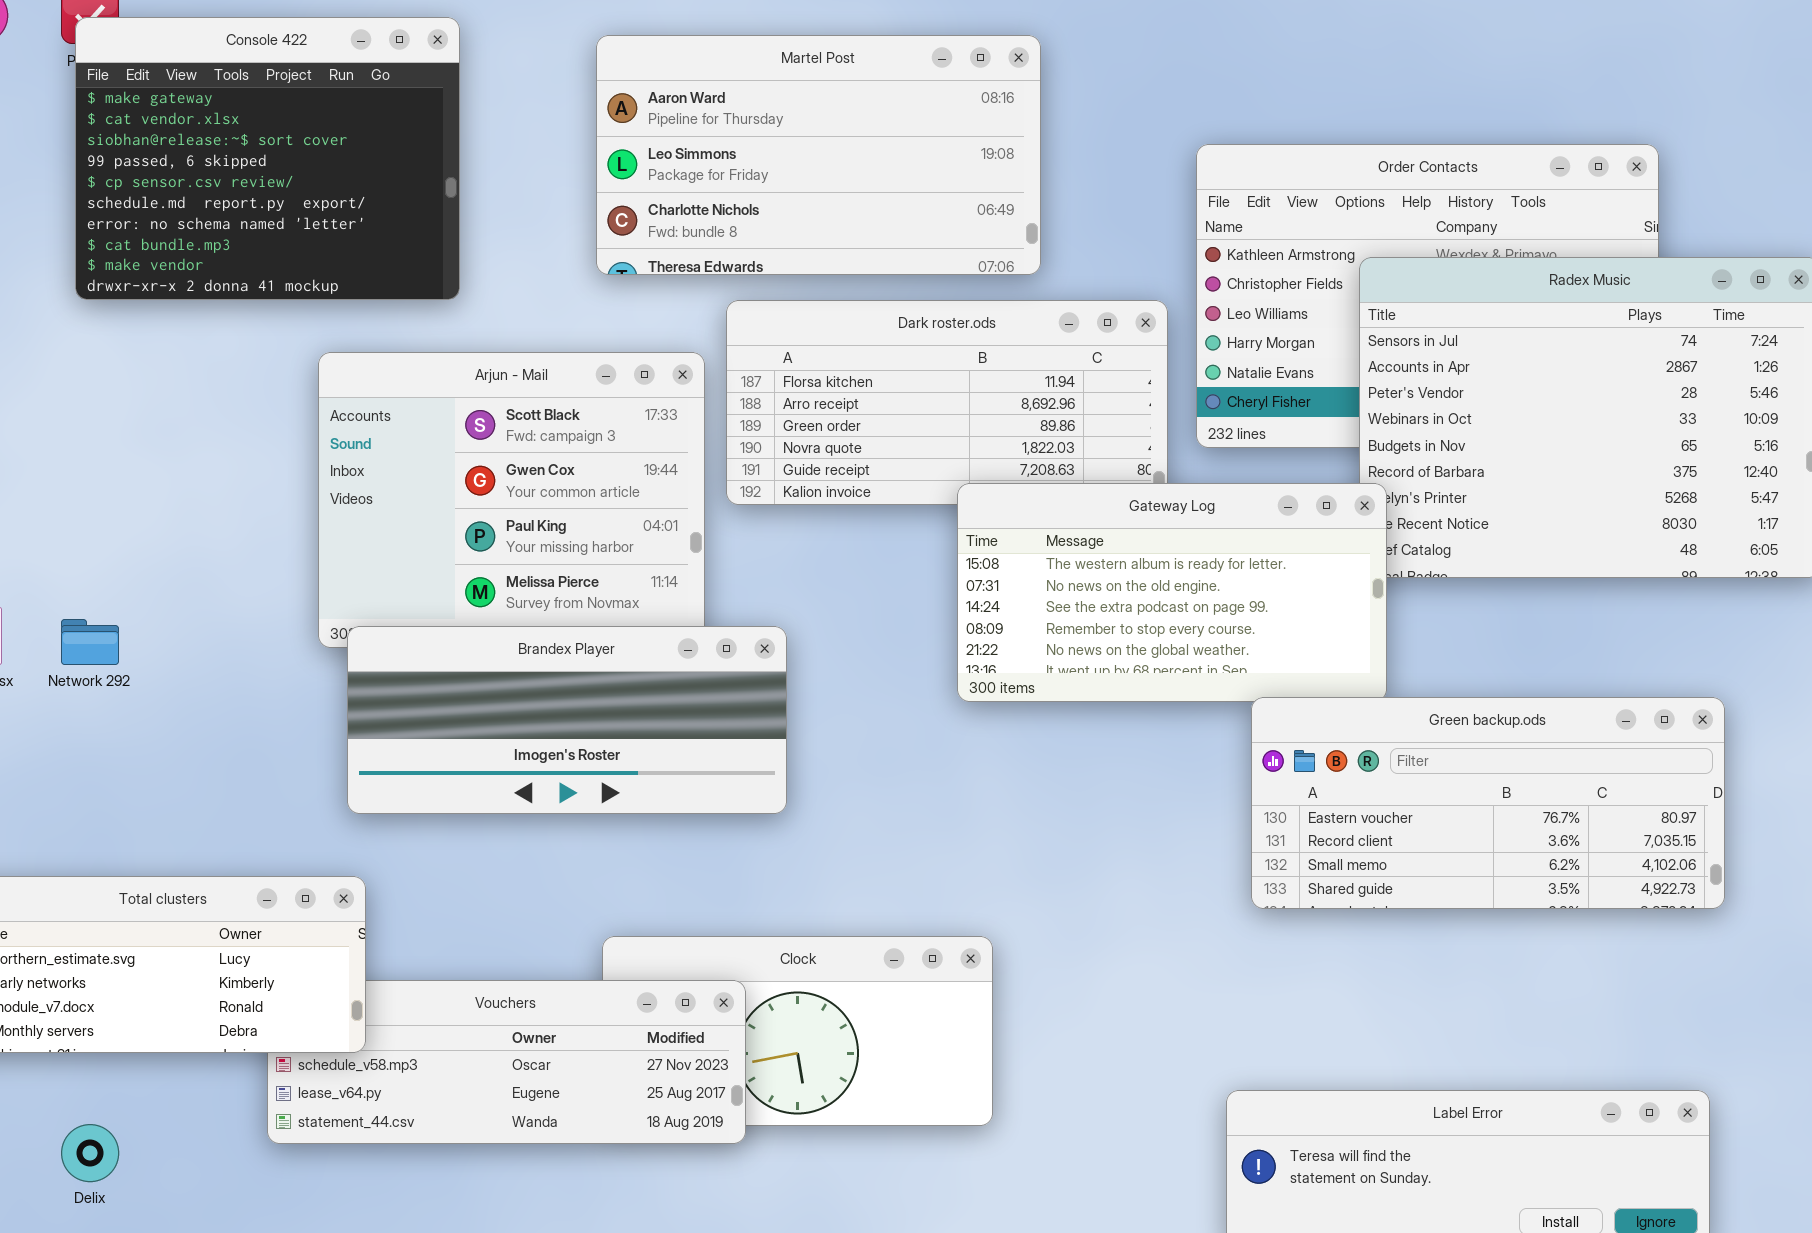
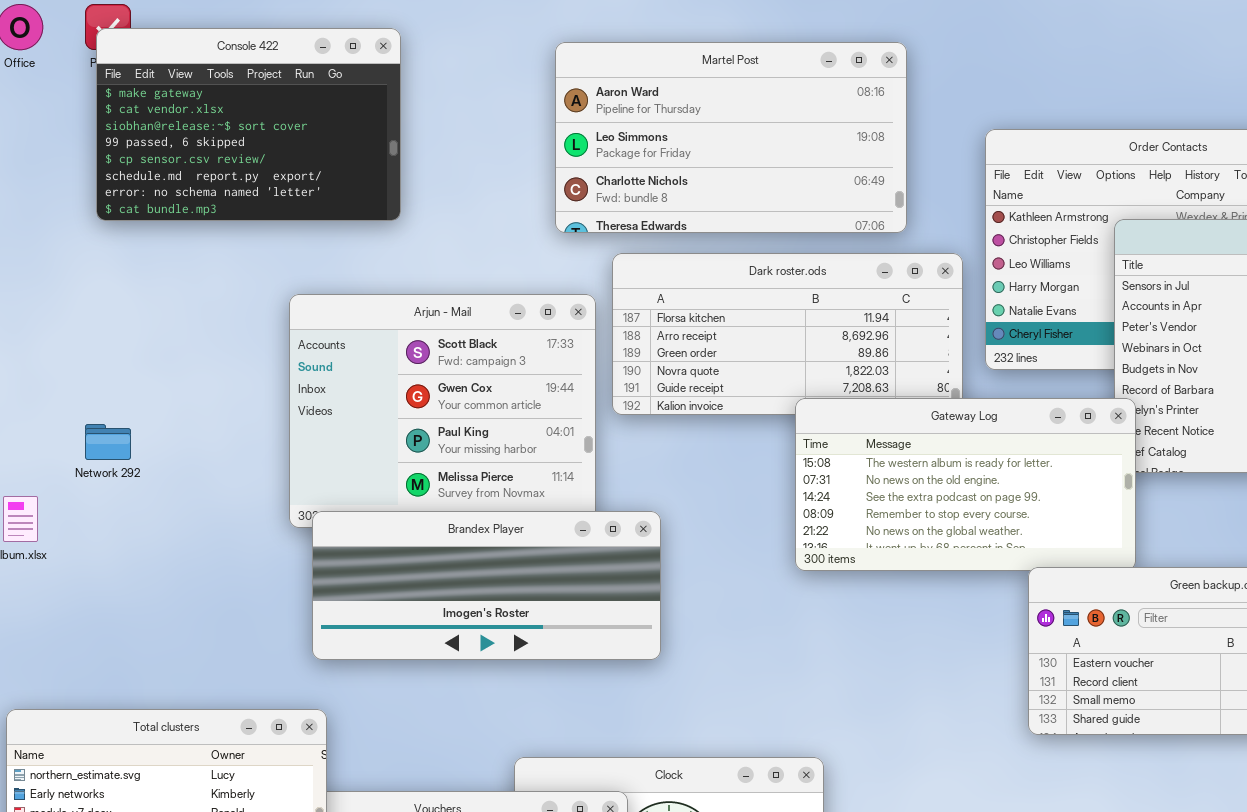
Console 422: [75,17,460,300] -> [96,28,401,221], resized
Martel Post: [596,35,1041,275] -> [555,42,907,233], moved
Network 292: [61,619,119,665] -> [85,424,131,460], moved

